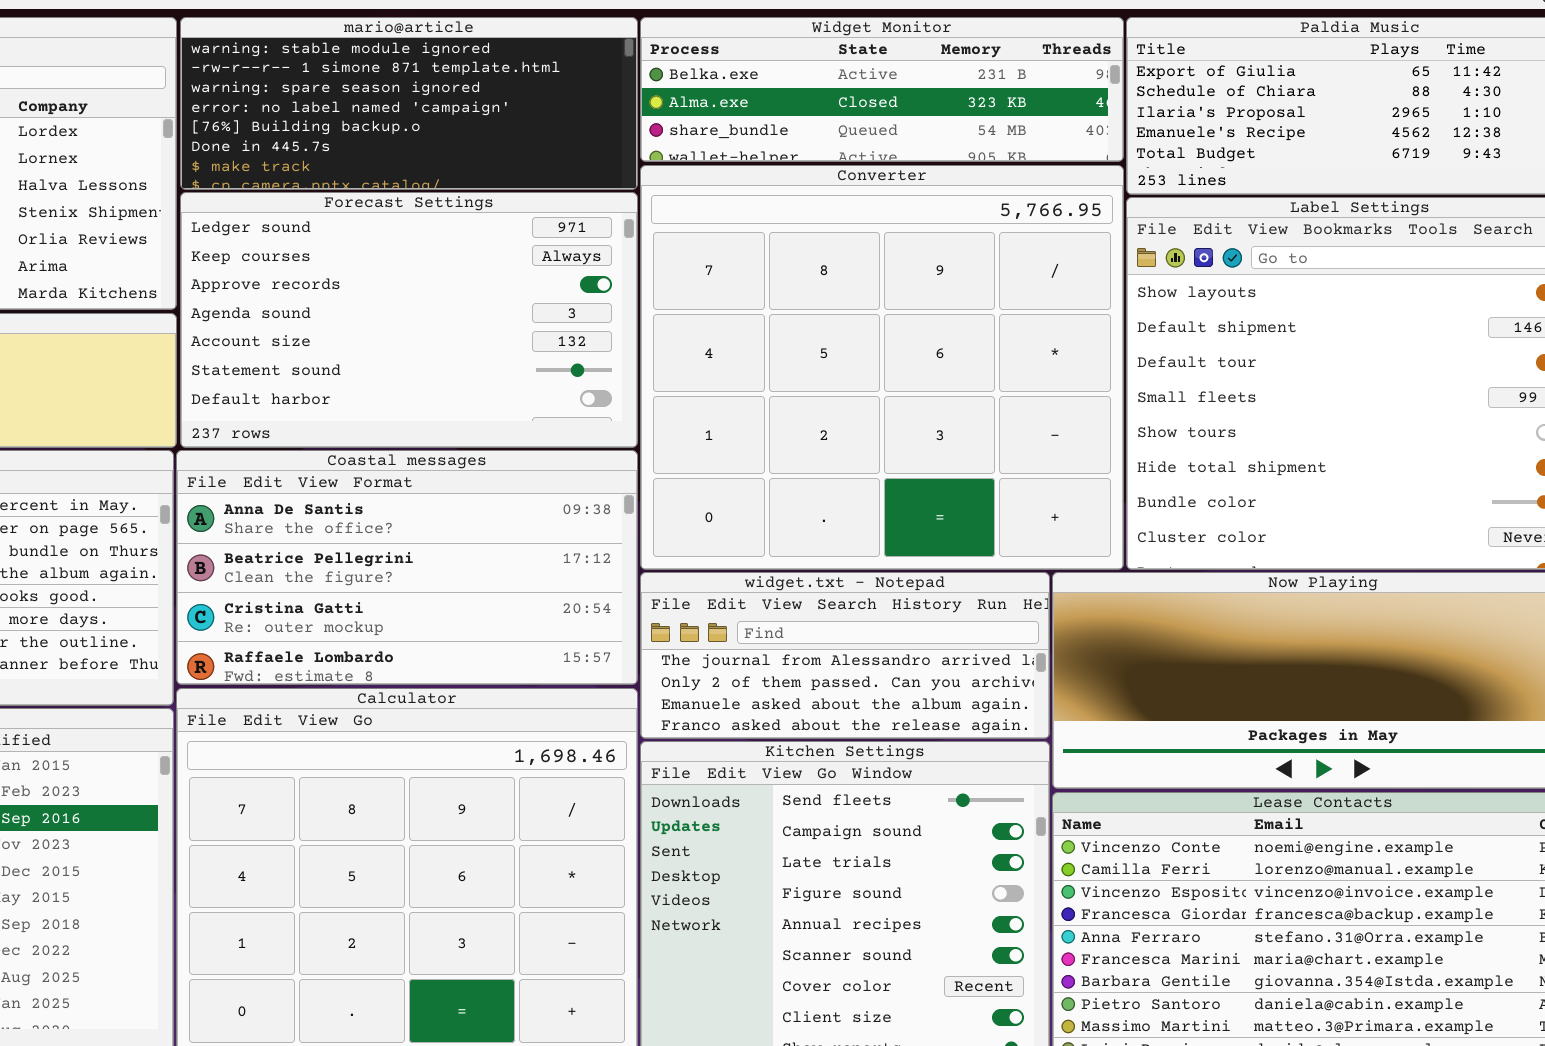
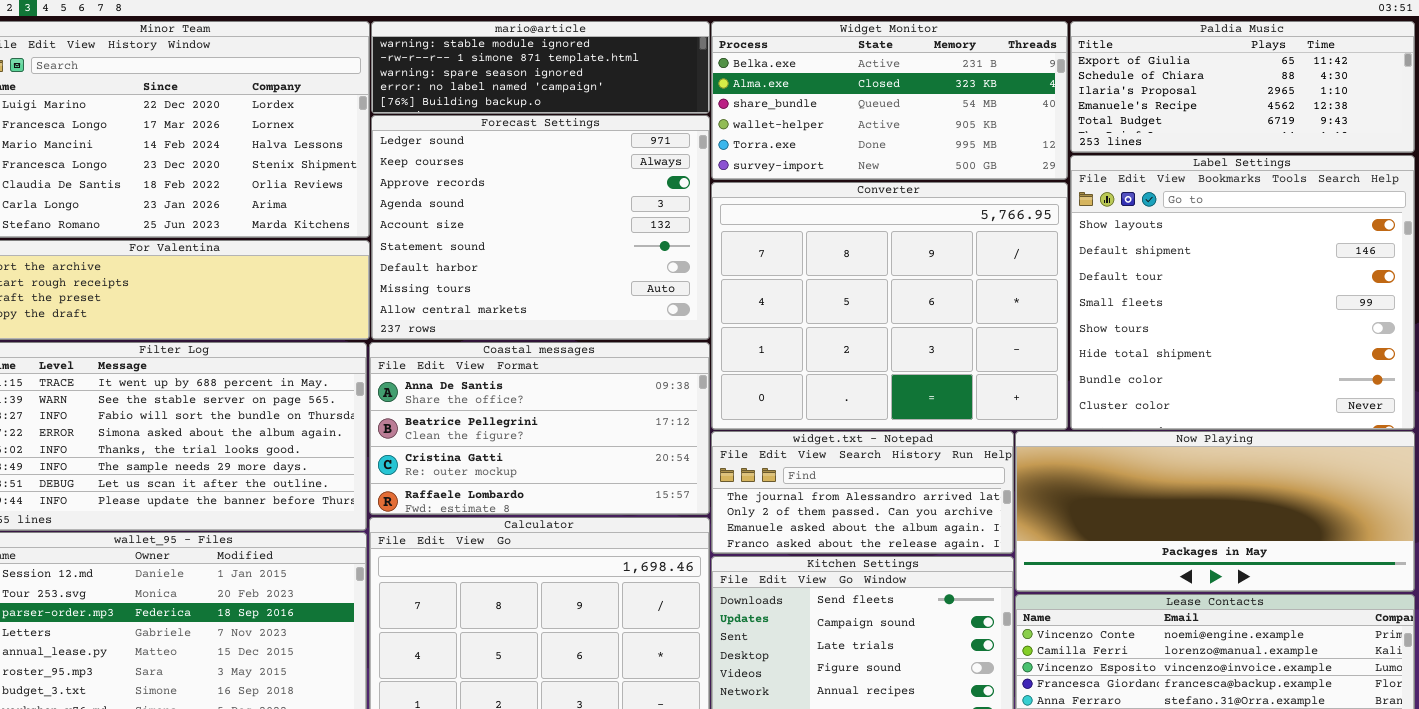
mario@article: [180,17,638,190] -> [371,21,710,114], resized
Widget Monitor: [640,17,1124,162] -> [711,21,1068,180], resized
Converter: [640,165,1124,570] -> [711,182,1068,430], resized
Forecast Settings: [180,192,638,448] -> [371,115,710,340], resized

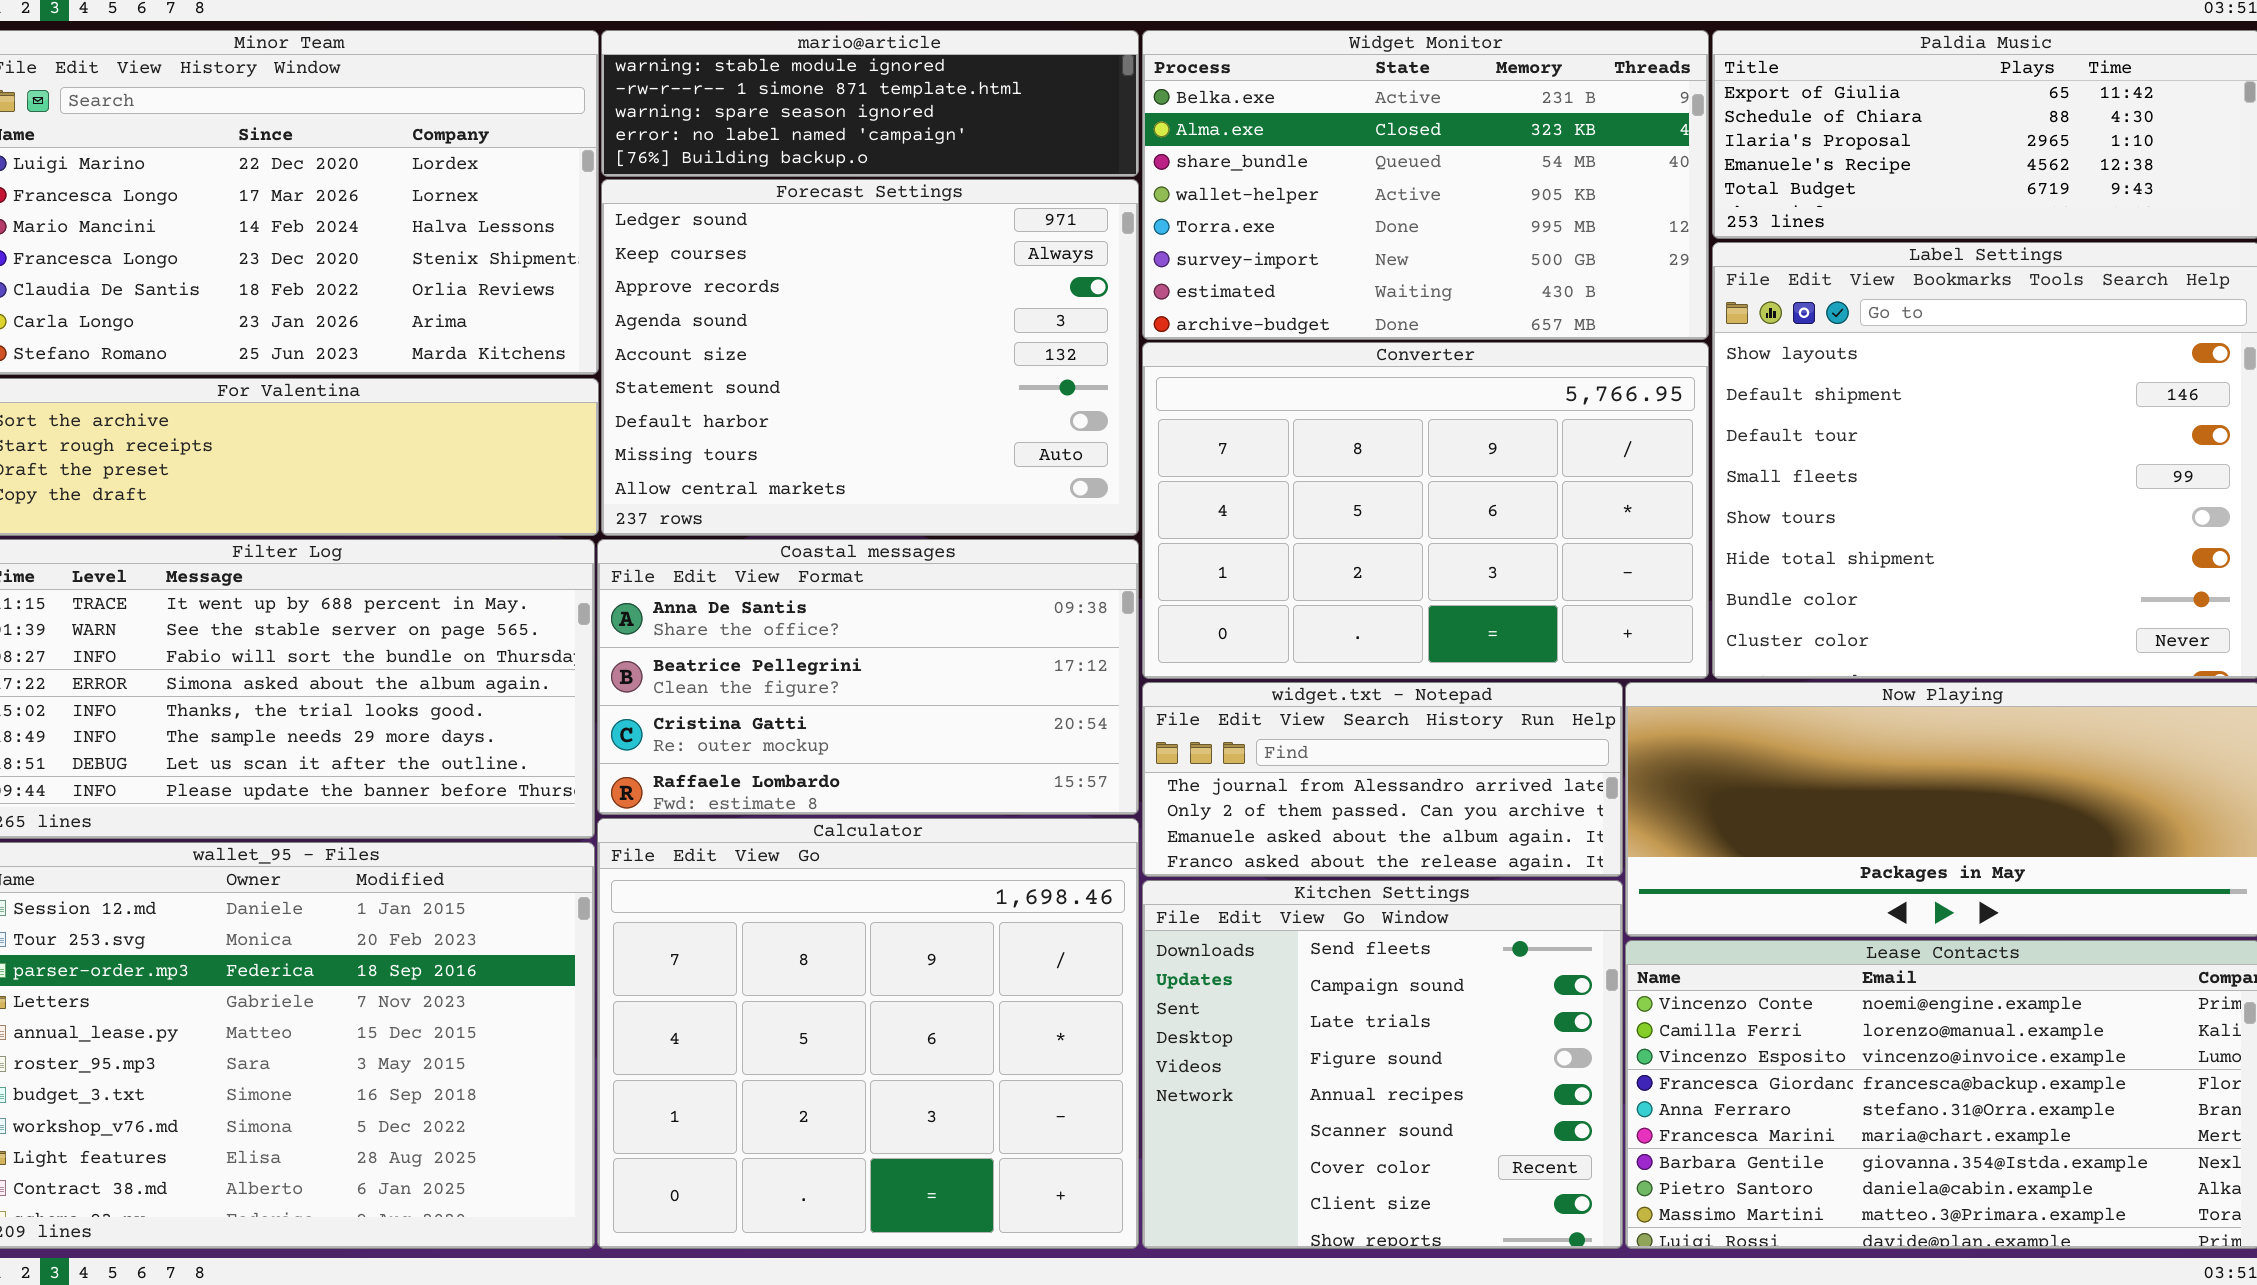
Widget Monitor: [711,21,1068,180] -> [1142,30,1709,340], resized
Converter: [711,182,1068,430] -> [1142,342,1709,679], resized

